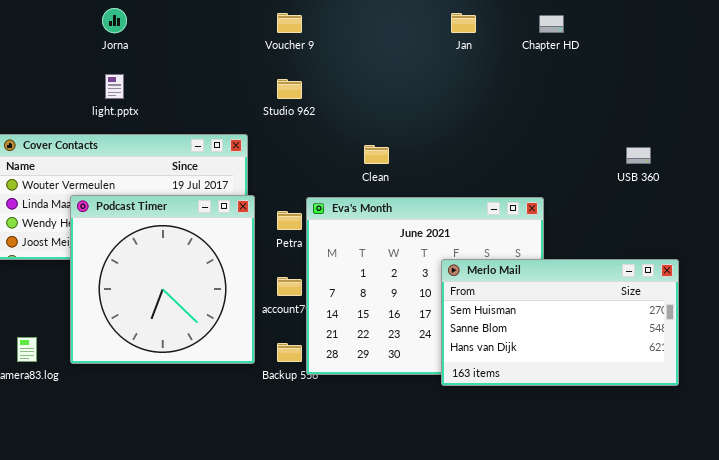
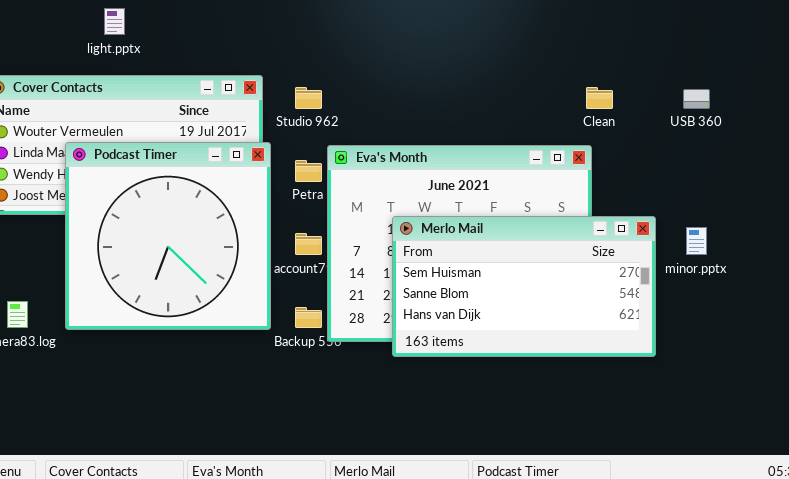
Studio 962: [277,79,302,99] -> [295,87,322,109], moved
Clean: [364,145,389,164] -> [586,87,613,109], moved
Merlo Mail: [441,259,679,386] -> [392,216,656,357], moved

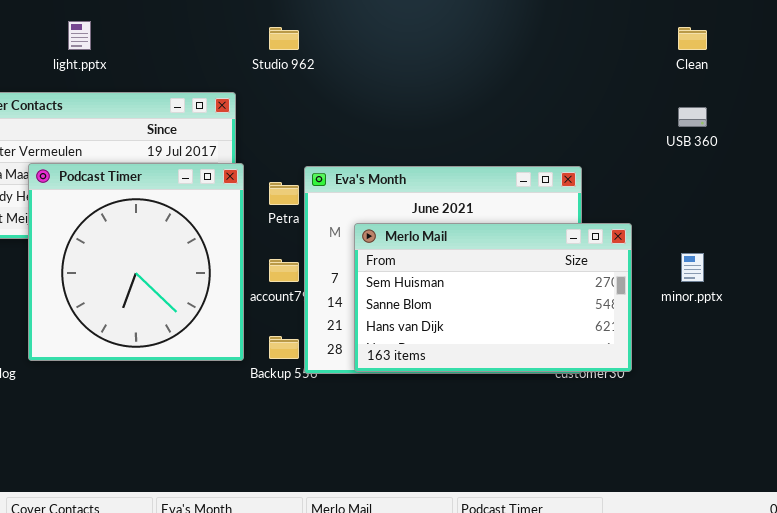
Studio 962: [295,87,322,109] -> [269,27,299,50], moved
Clean: [586,87,613,109] -> [678,27,707,50], moved
Merlo Mail: [392,216,656,357] -> [354,223,632,372], moved

